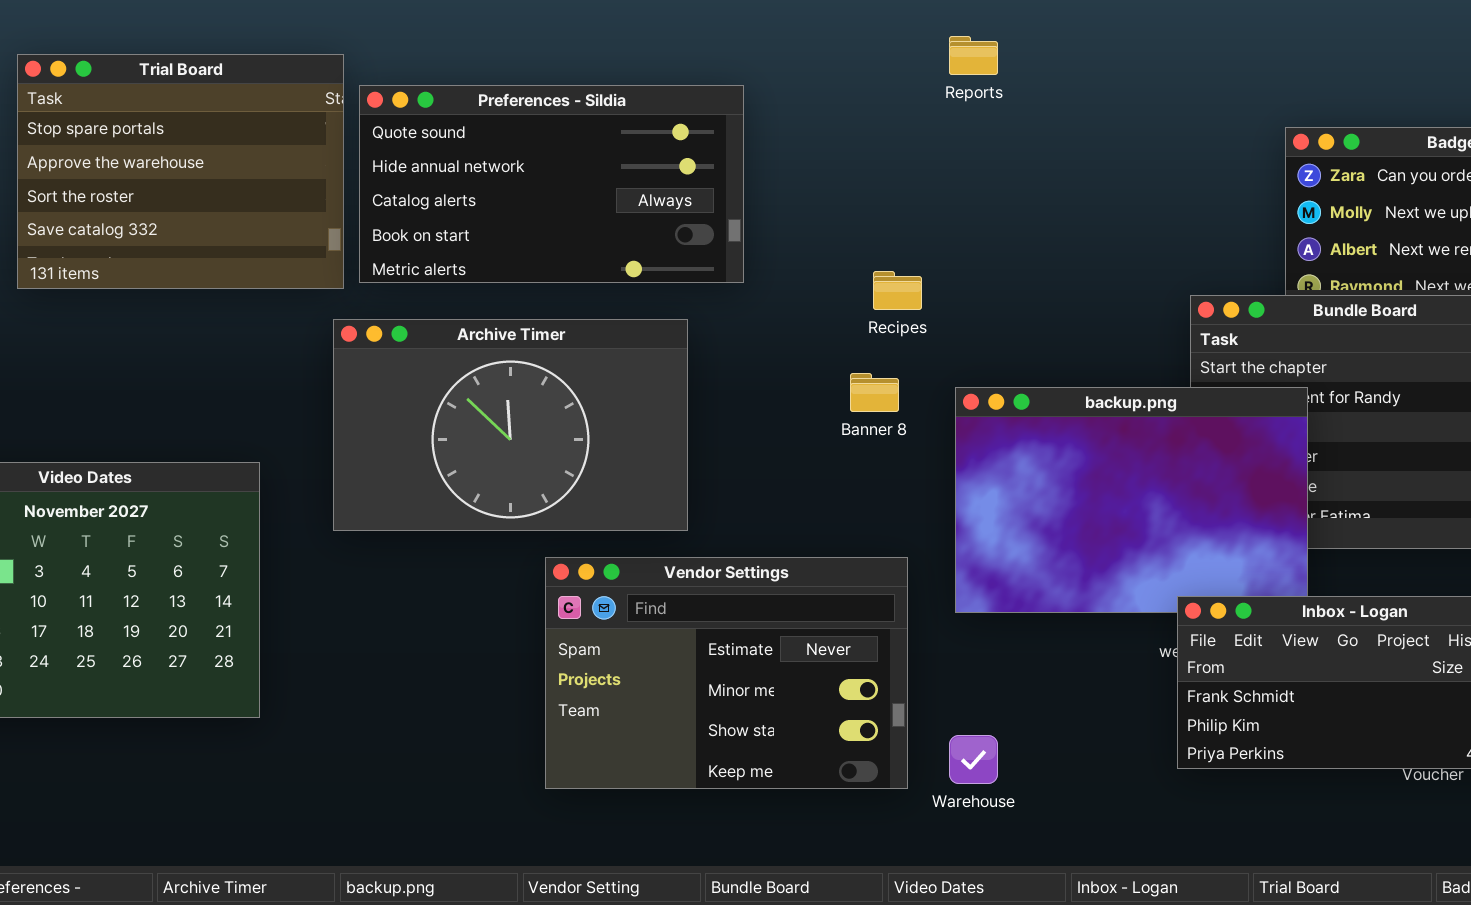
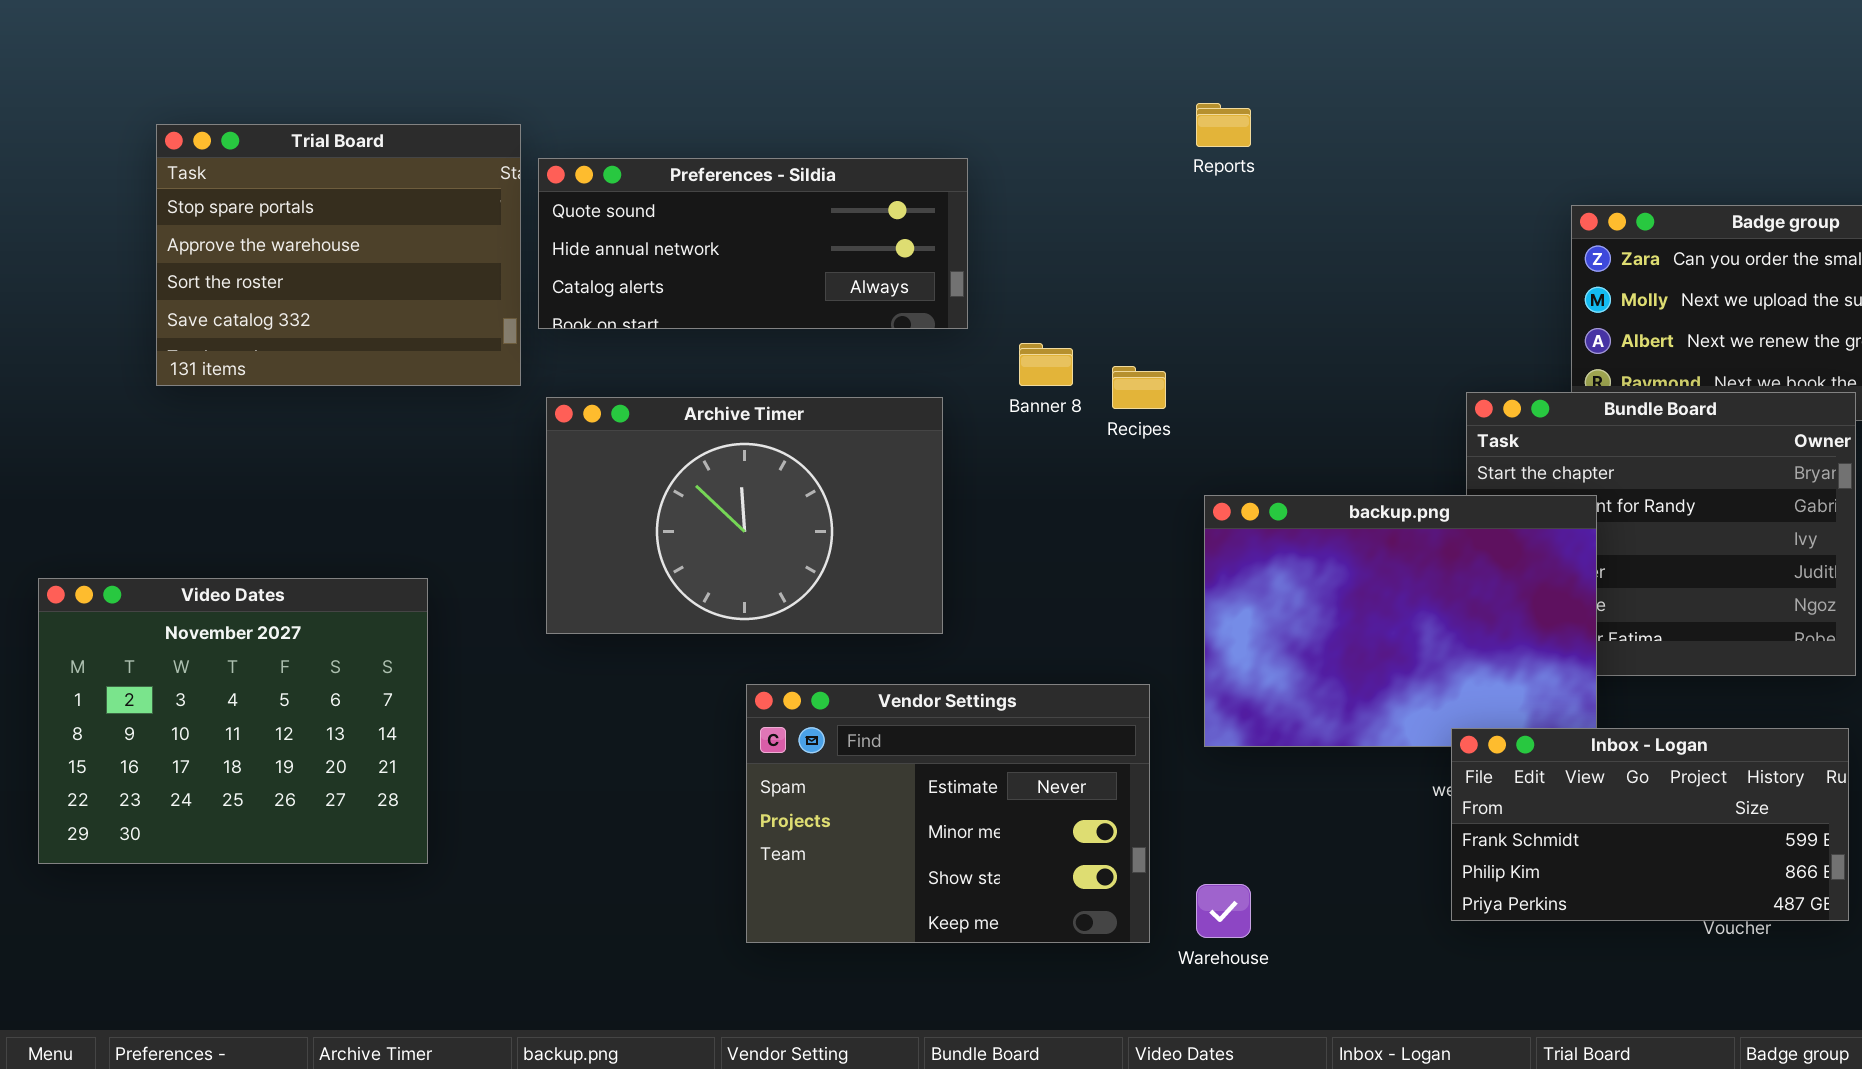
Preferences - Sildia: [359,85,744,283] -> [538,158,968,329], resized
Archive Timer: [333,319,688,531] -> [546,397,943,634], moved
Banner 8: [850,373,899,412] -> [1019,343,1073,386], moved

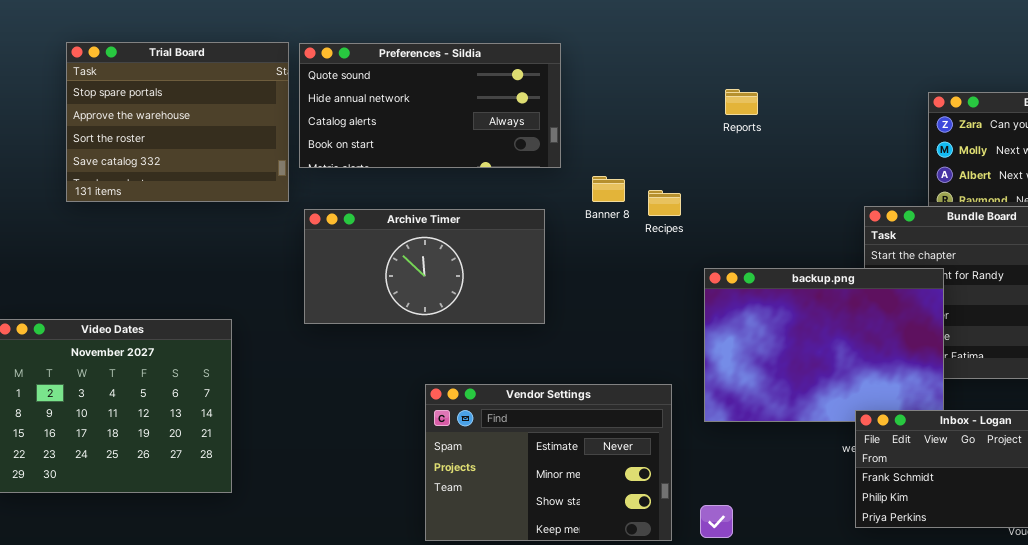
Reports: [1196,103,1251,147] -> [725,89,758,115], moved
Preferences - Sildia: [538,158,968,329] -> [299,43,561,168], resized
Archive Timer: [546,397,943,634] -> [304,209,545,324], resized

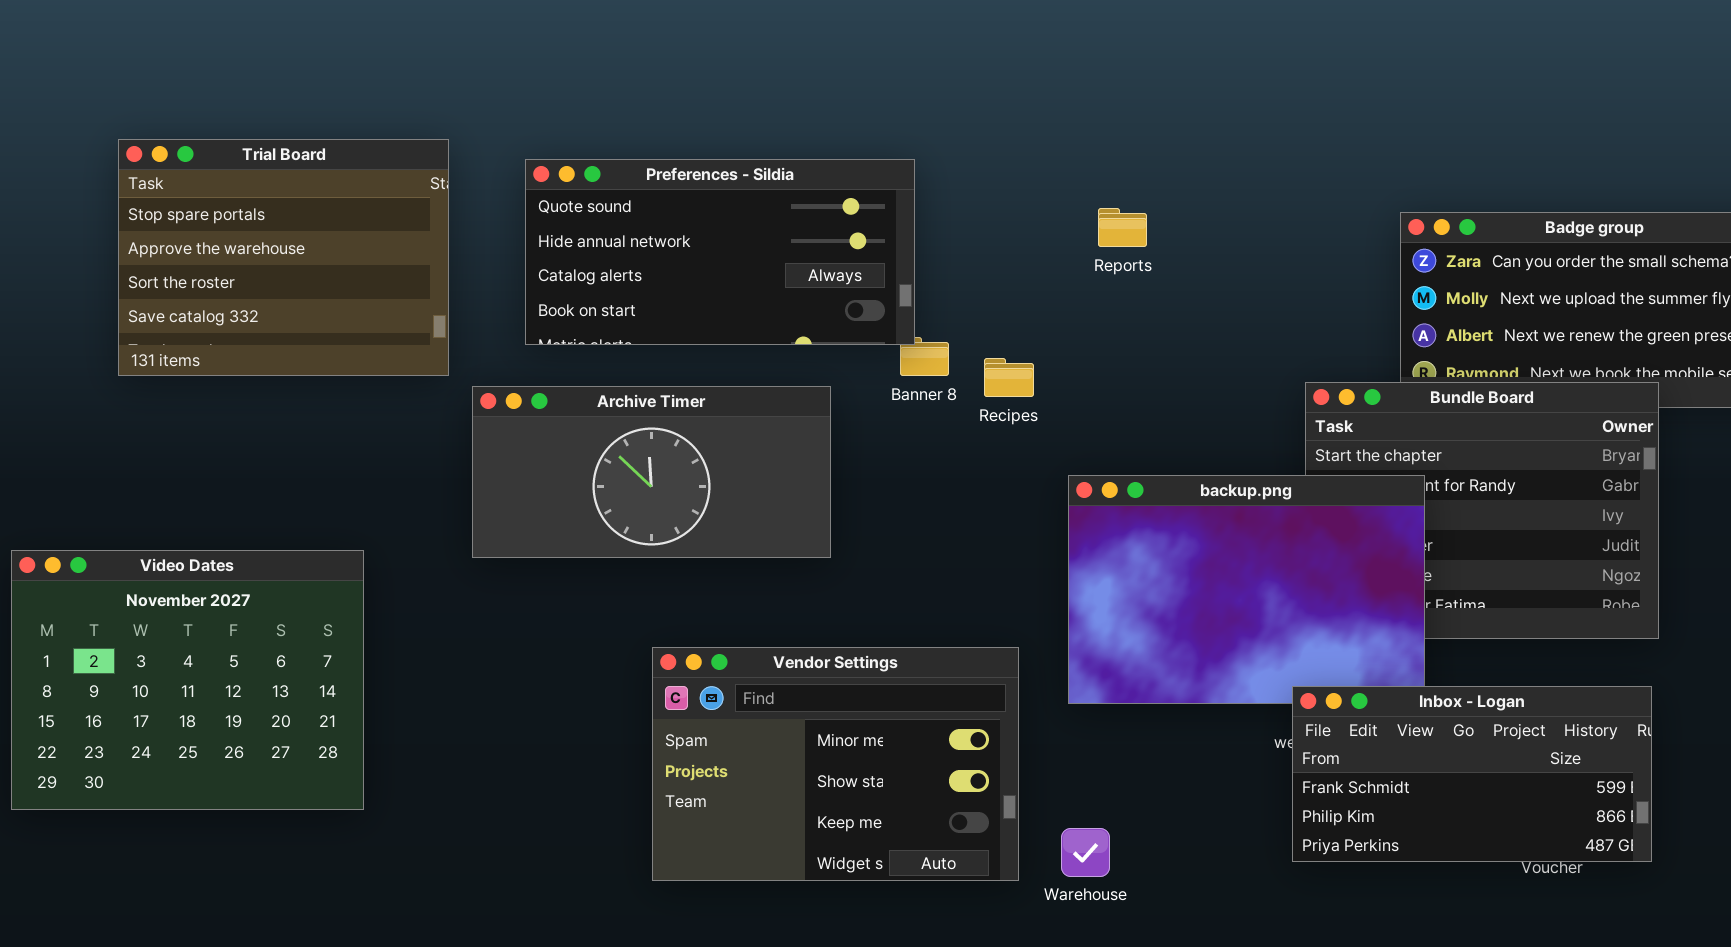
Preferences - Sildia: [299,43,561,168] -> [525,159,915,345], moved
Vendor Settings: [425,384,672,541] -> [652,647,1019,881], scrolled down 1 row

